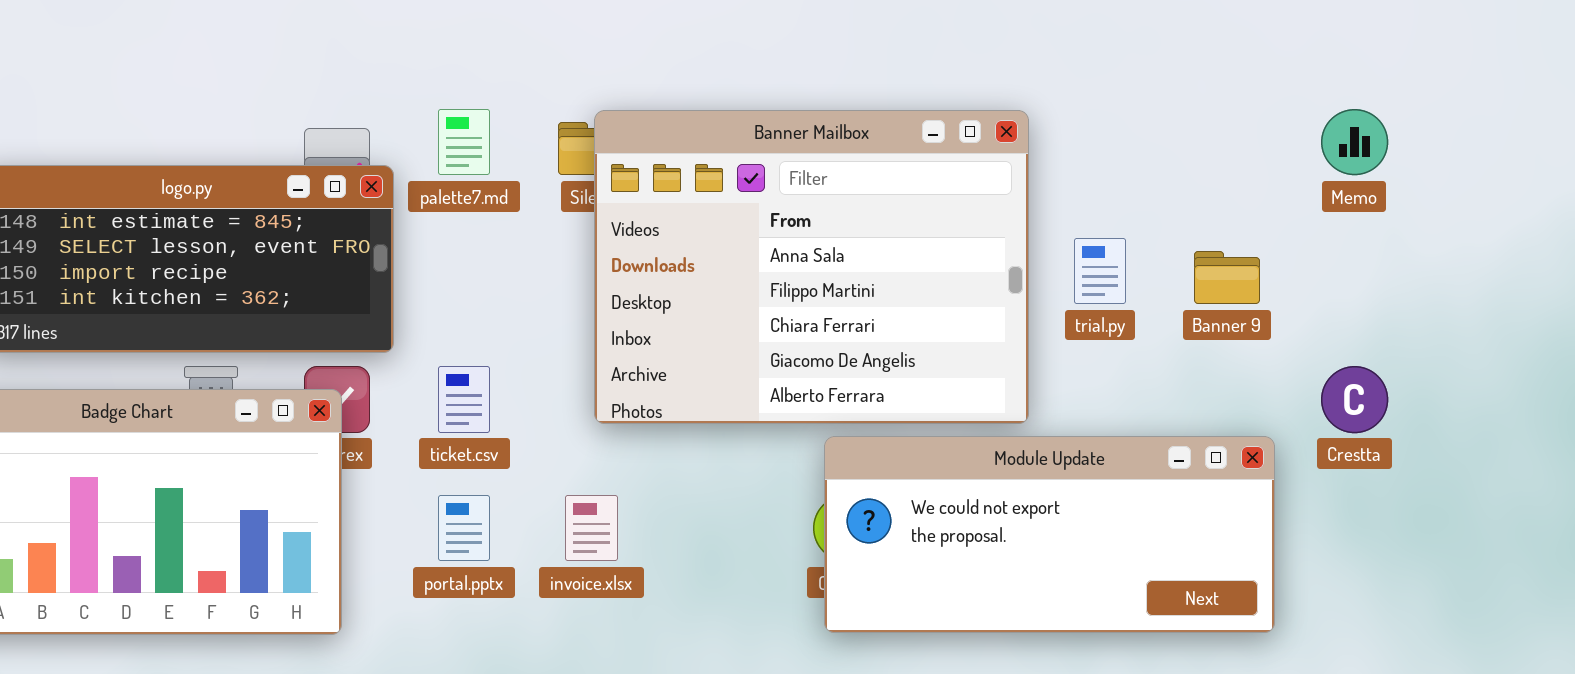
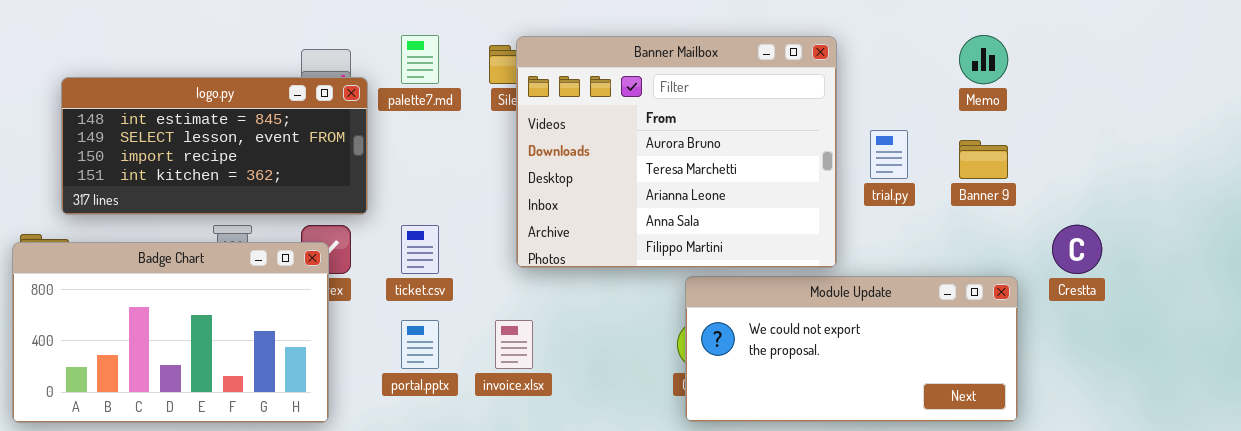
Memo: [1321,109,1388,175] -> [959,35,1008,84], moved
Banner Mailbox: [594,110,1029,424] -> [516,36,837,268], scrolled up 3 rows

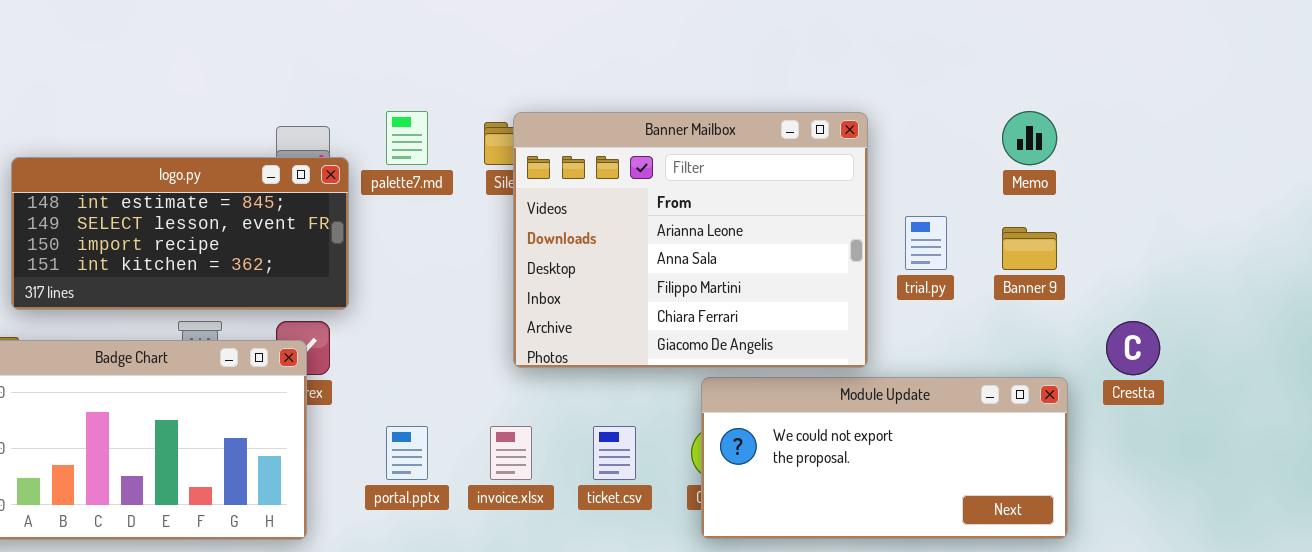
Banner Mailbox: [516,36,837,268] -> [513,112,868,368], scrolled down 2 rows
ticket.csv: [401,225,439,274] -> [593,426,636,480], moved

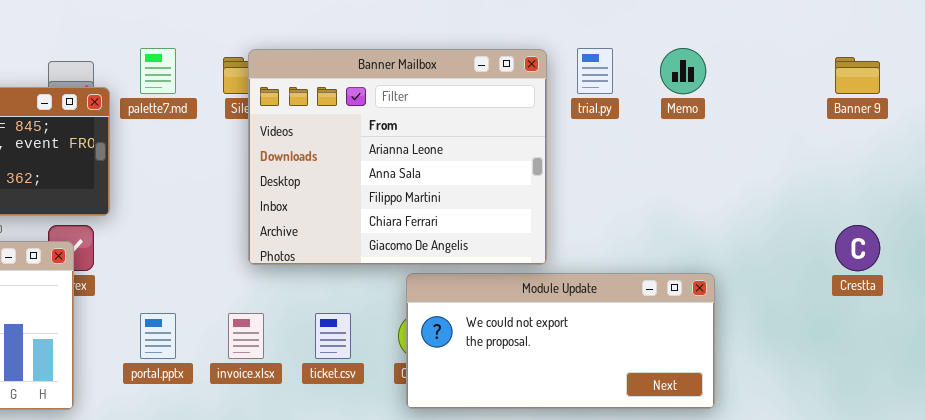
trial.py: [905,216,947,270] -> [577,48,613,94], moved
Banner 9: [1002,227,1057,270] -> [835,57,880,94], moved
Crestta: [1106,321,1160,375] -> [835,225,880,271], moved

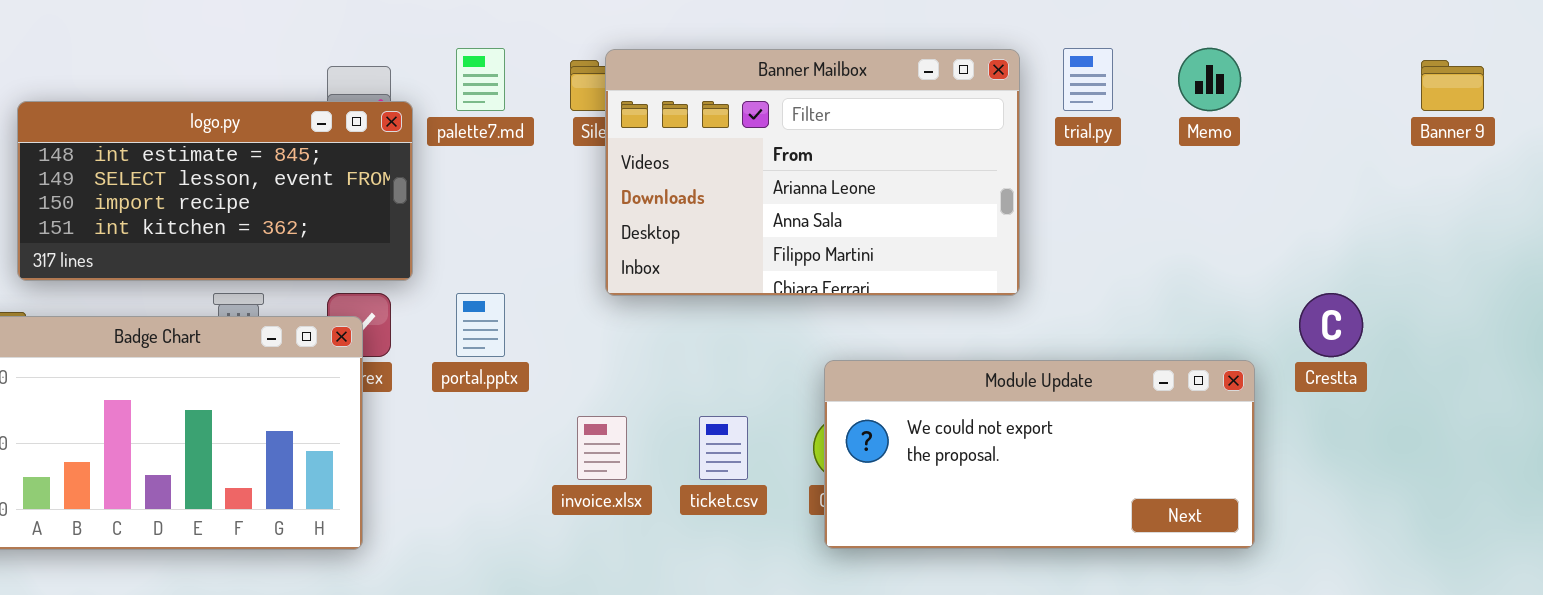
Banner Mailbox: [248,49,547,265] -> [605,49,1020,296], resized
Crestta: [835,225,880,271] -> [1299,293,1363,357], moved
portal.pptx: [140,313,176,359] -> [456,293,505,357], moved

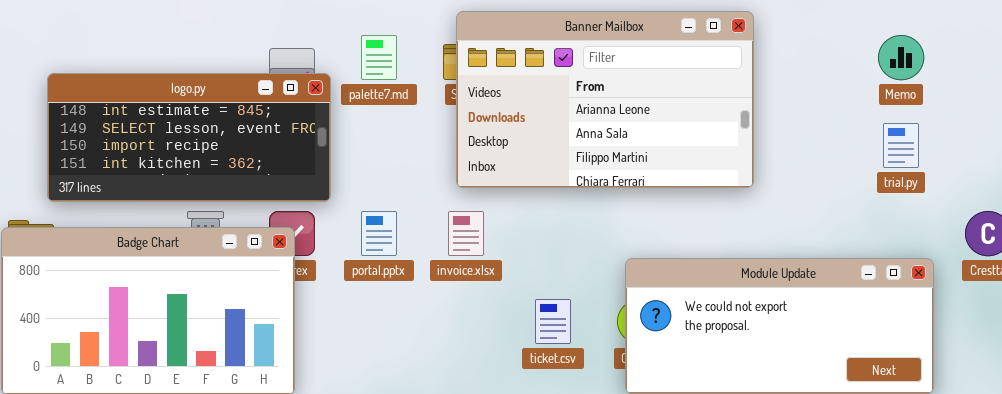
trial.py: [1063,48,1113,111] -> [883,123,919,168], moved
Banner Mailbox: [605,49,1020,296] -> [456,11,754,188], moved
invoice.xlsx: [577,416,627,480] -> [448,211,484,256], moved

